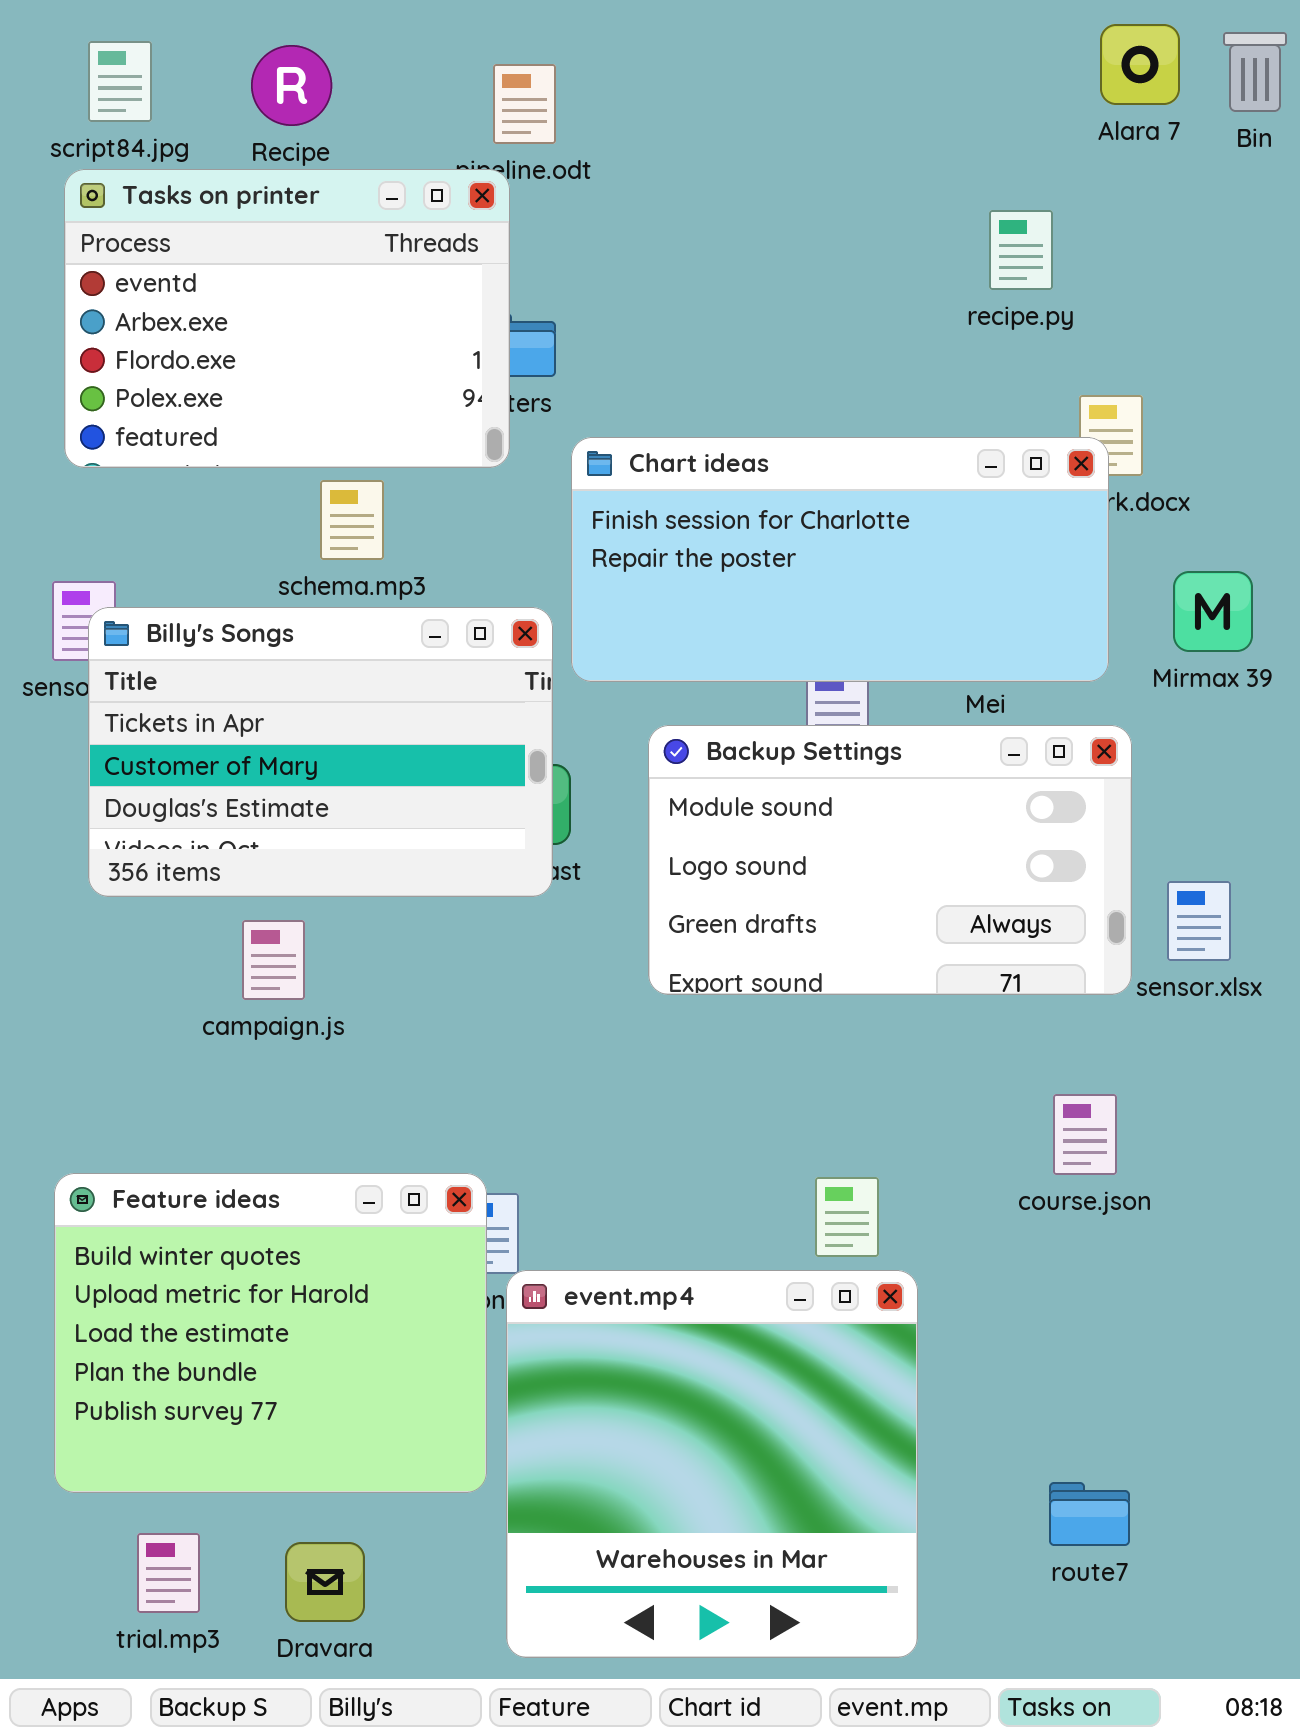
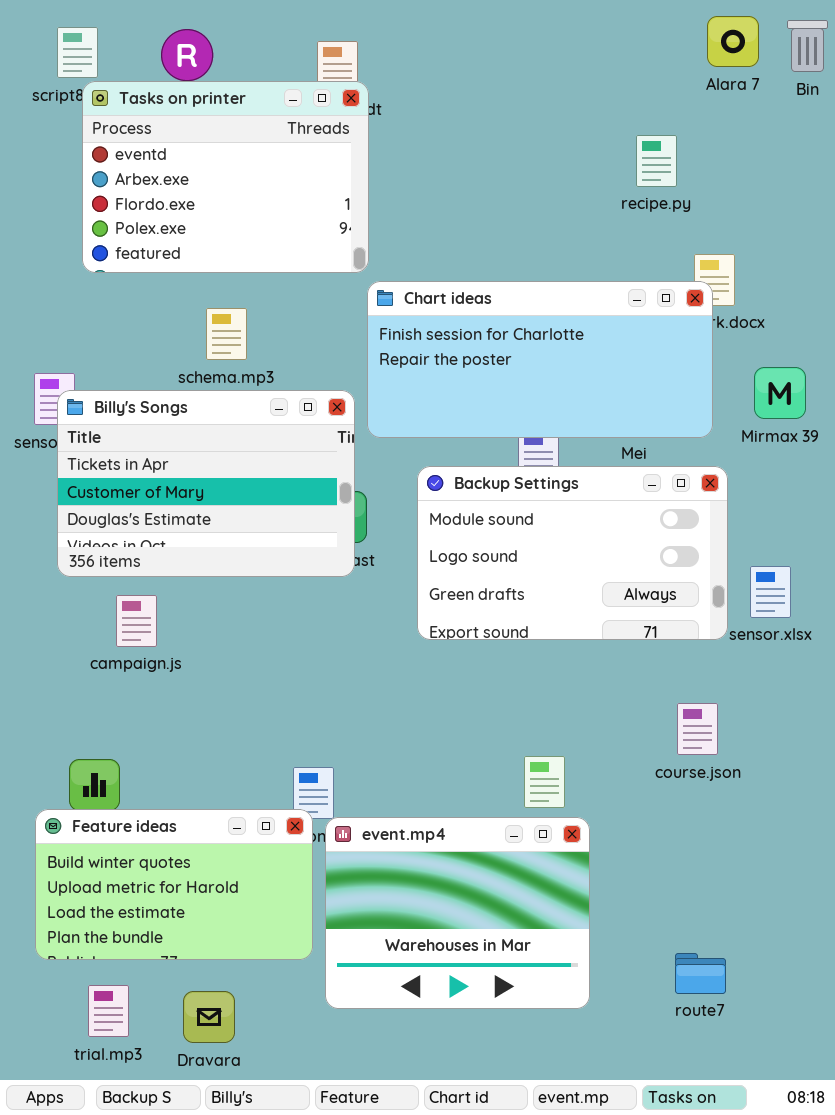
Tasks on printer: [64,169,510,468] -> [82,81,369,273], moved
campaign.js: [242,920,305,1000] -> [116,595,157,647], moved
Feature ideas: [54,1173,487,1493] -> [35,809,313,960], resized
event.mp4: [506,1270,918,1658] -> [325,817,590,1009], resized

